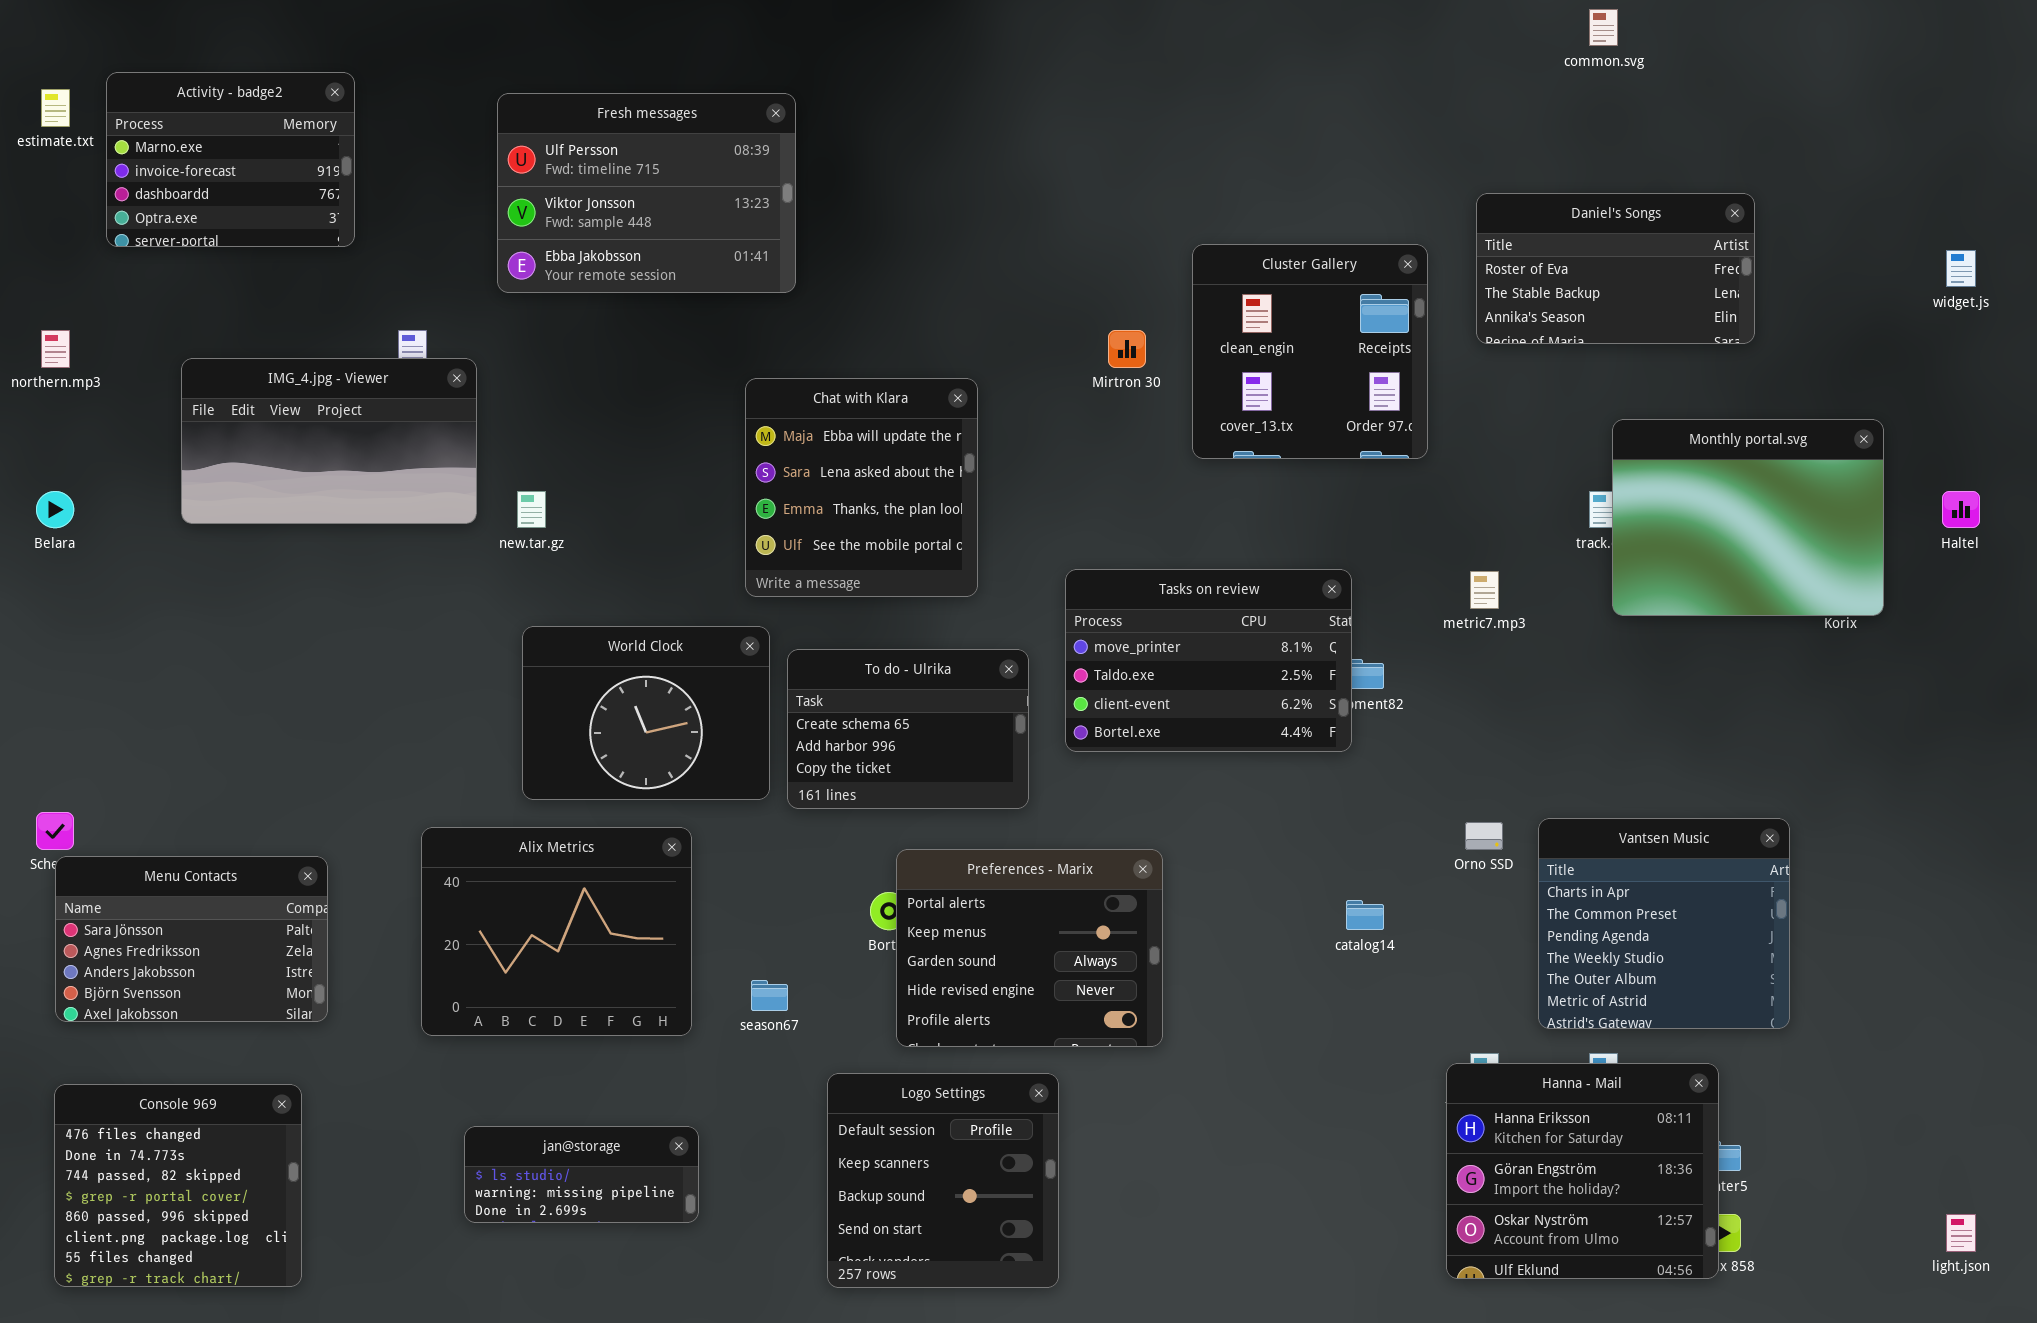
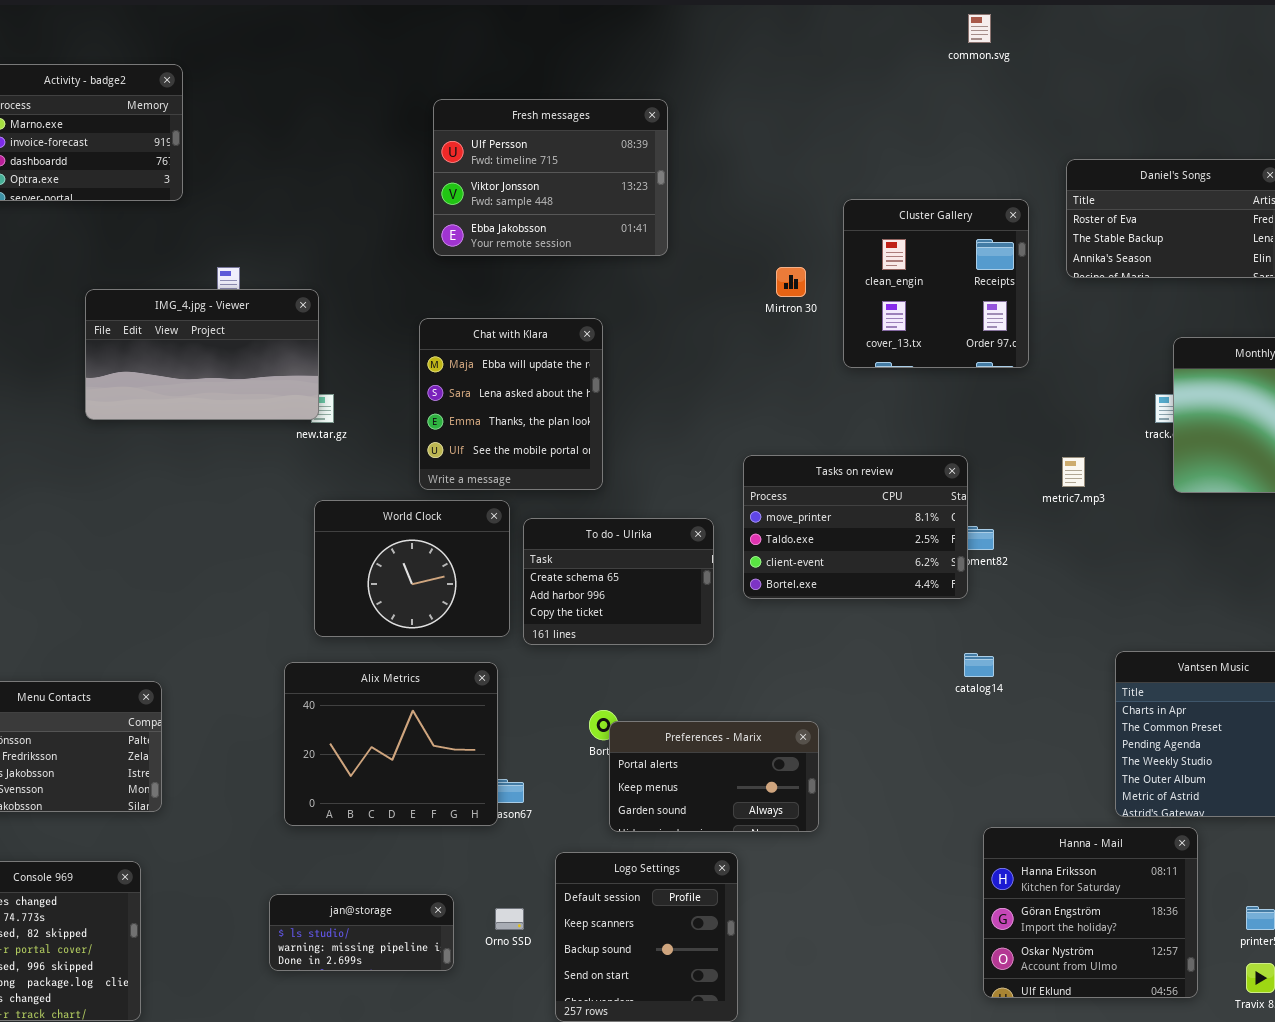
common.svg: [1589,9,1618,46] -> [968,14,991,43], moved
Fresh messages: [497,93,796,293] -> [433,99,668,256], moved
IMG_4.jpg - Viewer: [181,358,477,524] -> [85,289,319,420], moved
Chat with Klara: [745,378,978,597] -> [419,318,603,490], moved
Orno SSD: [1465,822,1503,850] -> [495,908,524,930], moved
Alix Metrics: [421,827,692,1036] -> [284,662,498,826], moved
Preferences - Marix: [896,849,1163,1047] -> [609,721,819,832], resized
catalog14: [1346,900,1384,930] -> [964,653,994,677], moved
Hanna - Mail: [1446,1063,1719,1279] -> [983,827,1198,998], moved

